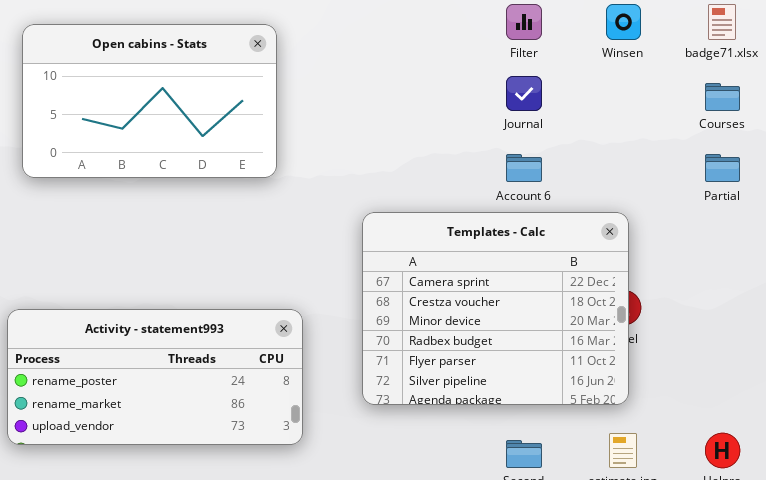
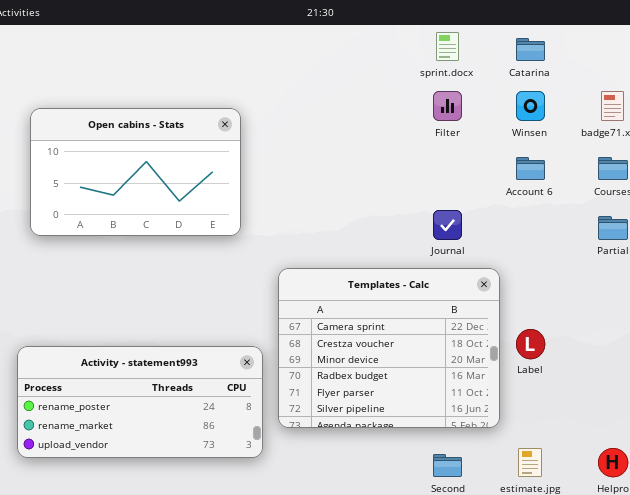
Journal: [506,76,542,111] -> [433,210,462,240], moved
Account 6: [506,154,542,182] -> [516,157,545,180], moved
Templates - Calc: [362,212,629,405] -> [278,268,500,428], moved

